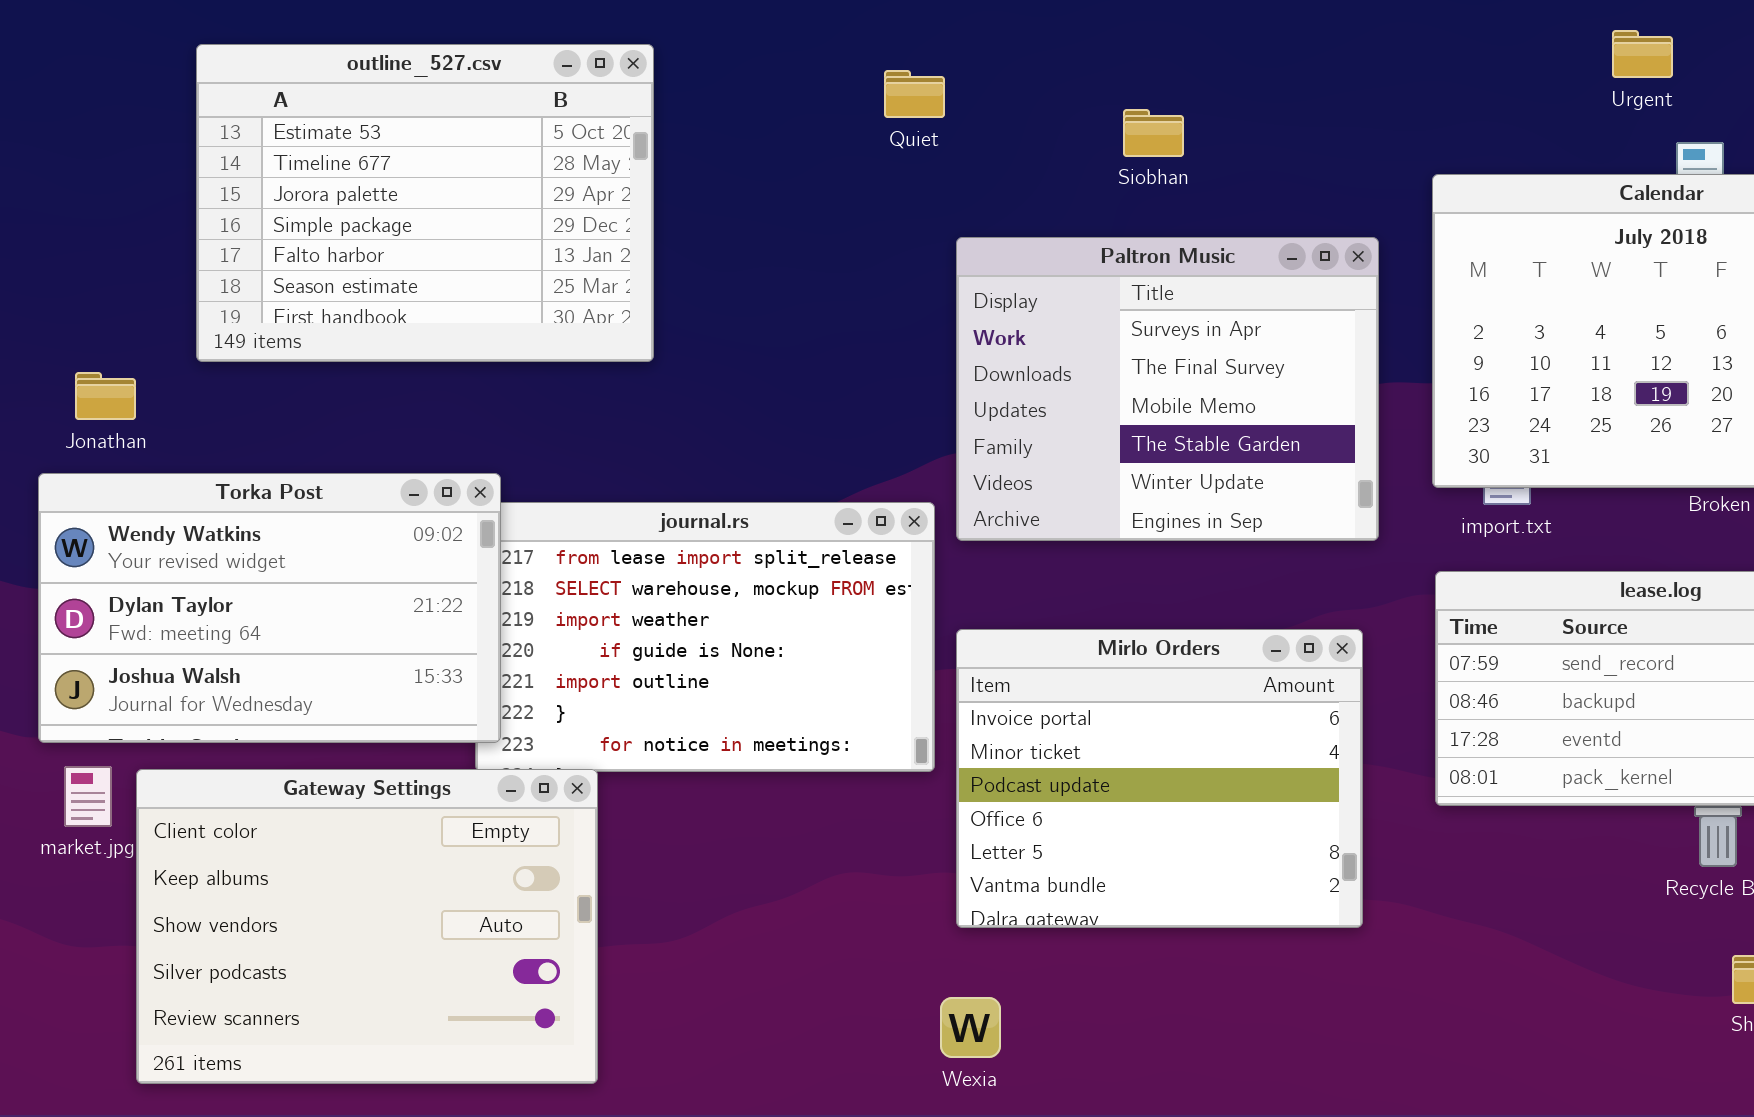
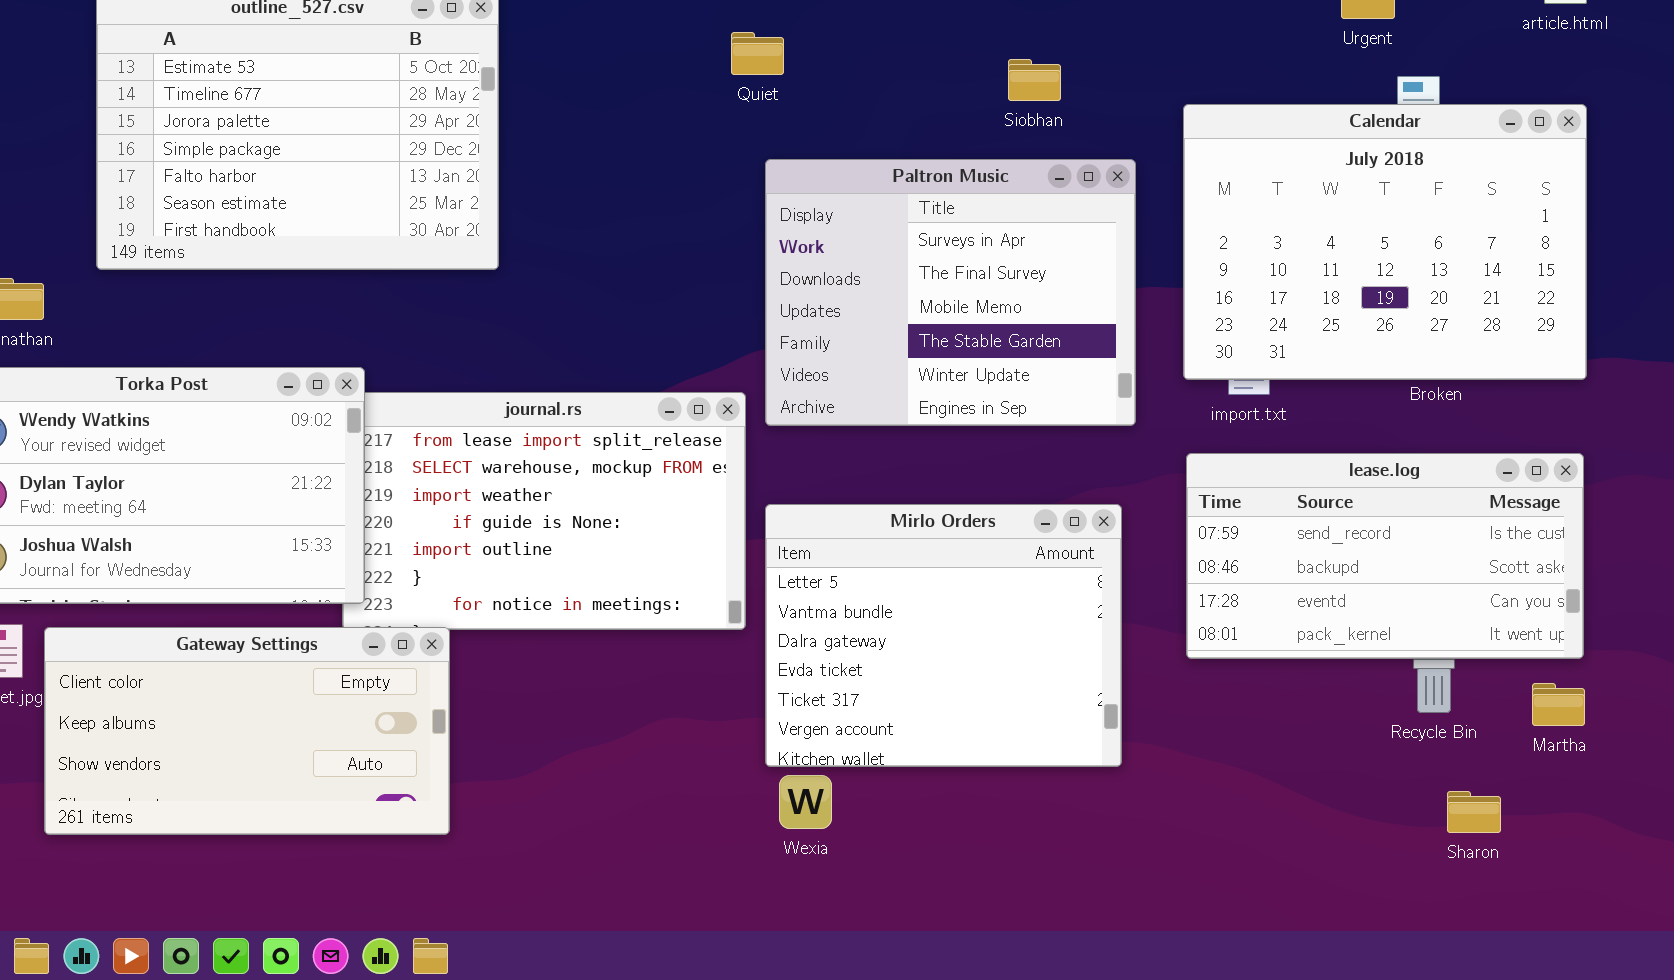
Quiet: [884,70,945,118] -> [731,32,784,75], moved
Siobhan: [1123,109,1184,157] -> [1008,59,1061,101], moved
Mirlo Orders: [956,629,1363,928] -> [765,504,1122,767], scrolled down 4 rows
Gateway Settings: [136,769,598,1084] -> [44,627,450,835], resized
Wexia: [940,997,1001,1058] -> [779,775,832,829], moved

